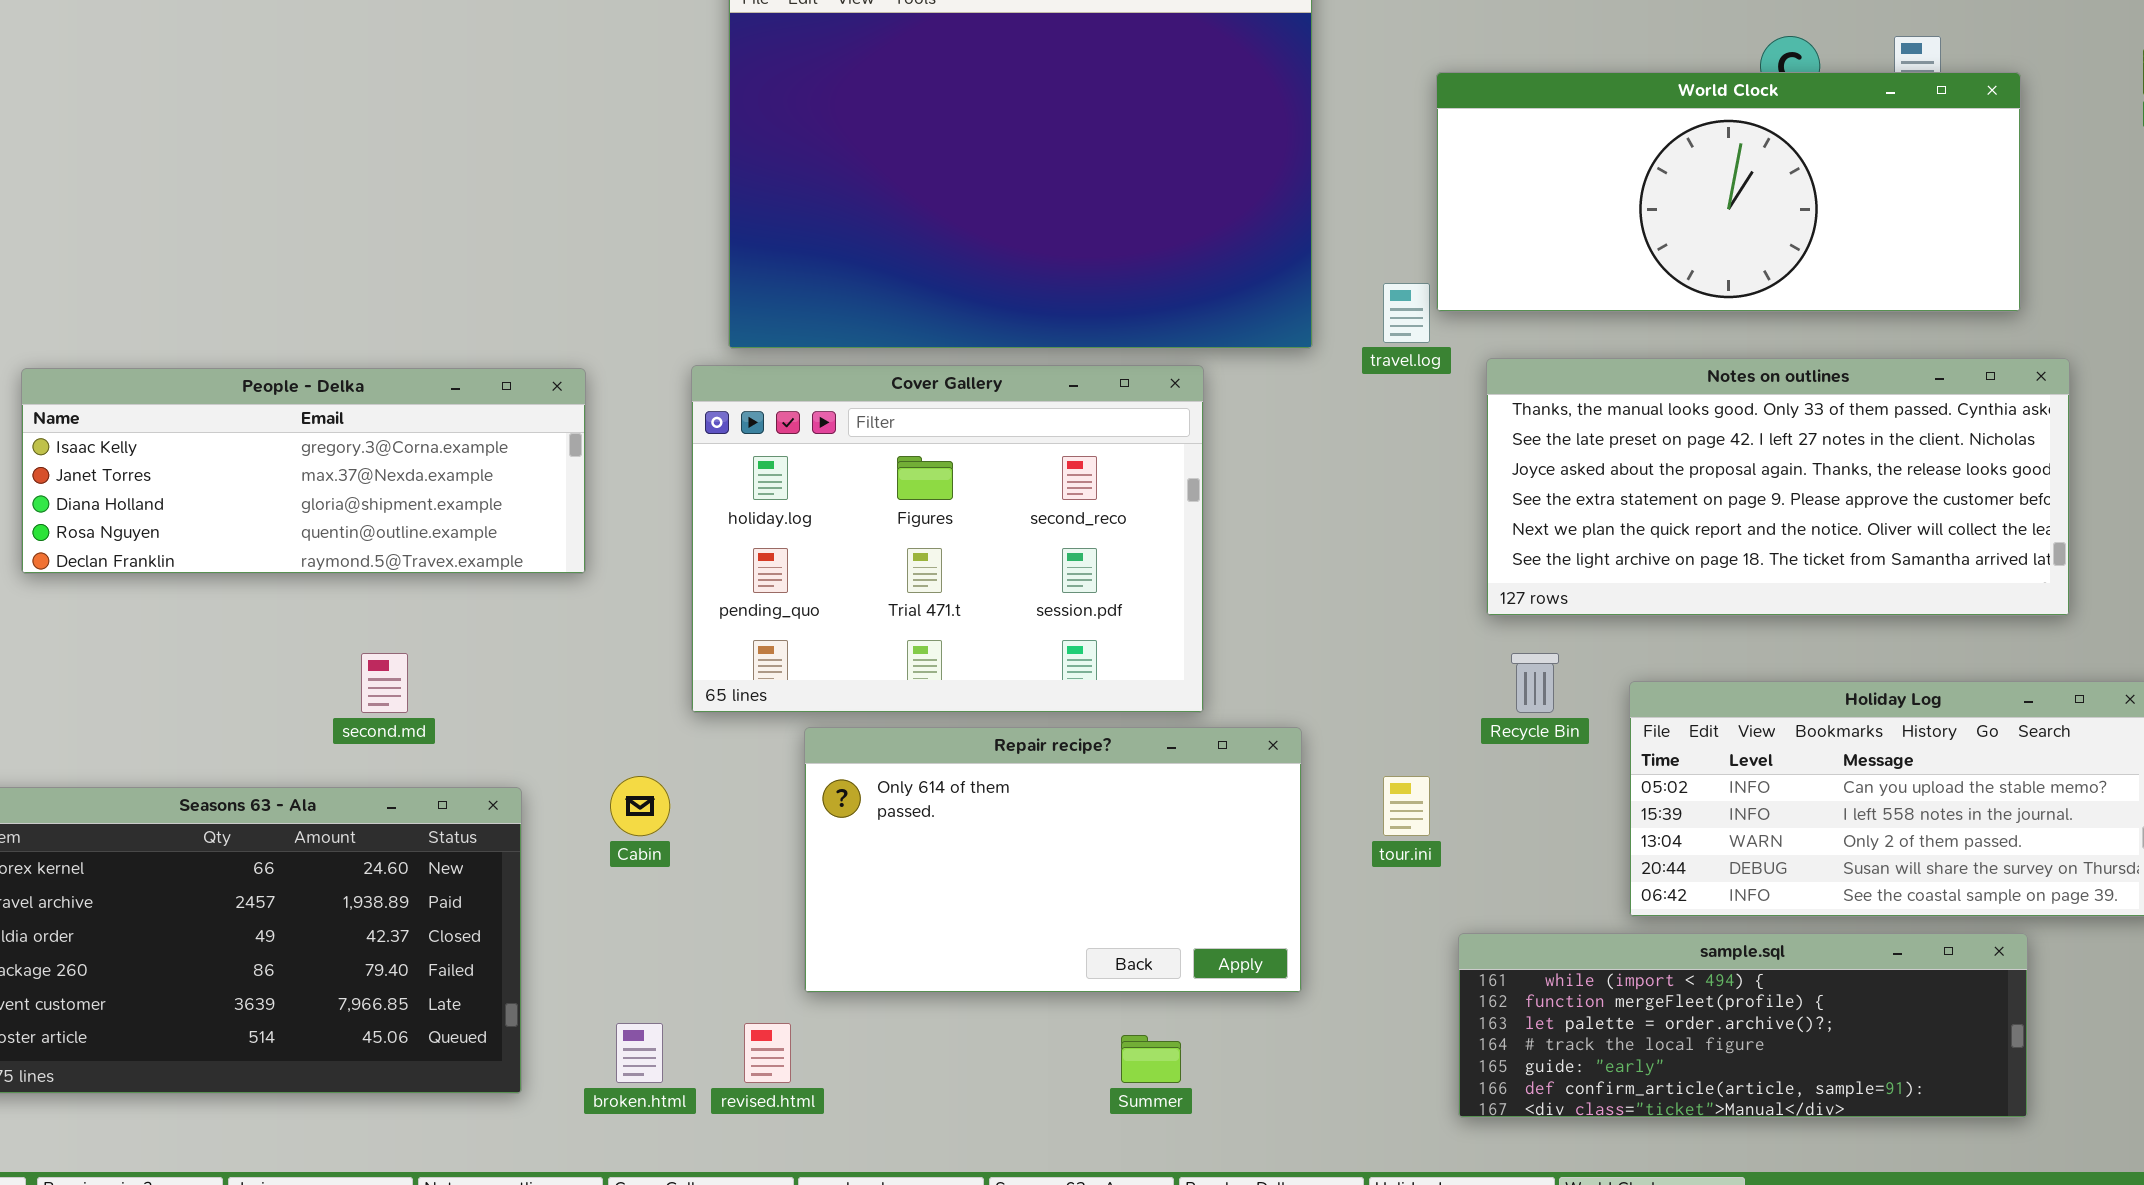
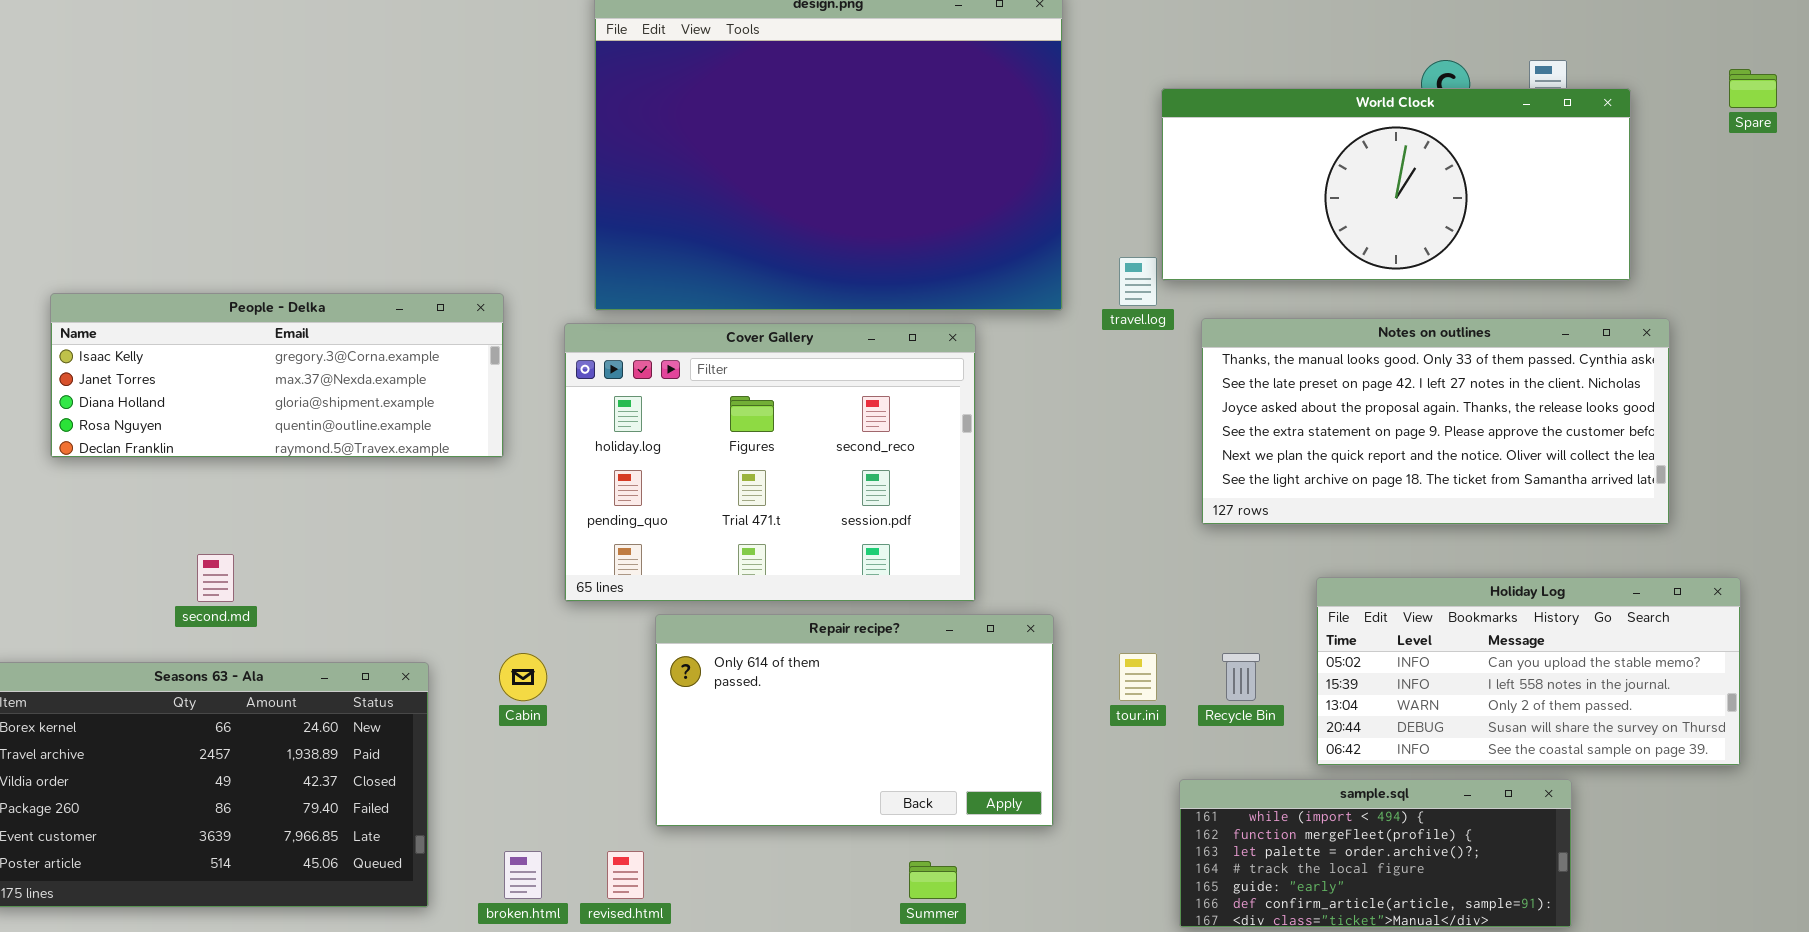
People - Delka: [21,368,586,574] -> [50,293,504,458], moved
second.md: [361,653,408,713] -> [197,554,234,602], moved
Recycle Bin: [1511,653,1559,713] -> [1222,653,1260,701], moved
sample.sql: [1458,933,2028,1118] -> [1179,779,1572,928], resized

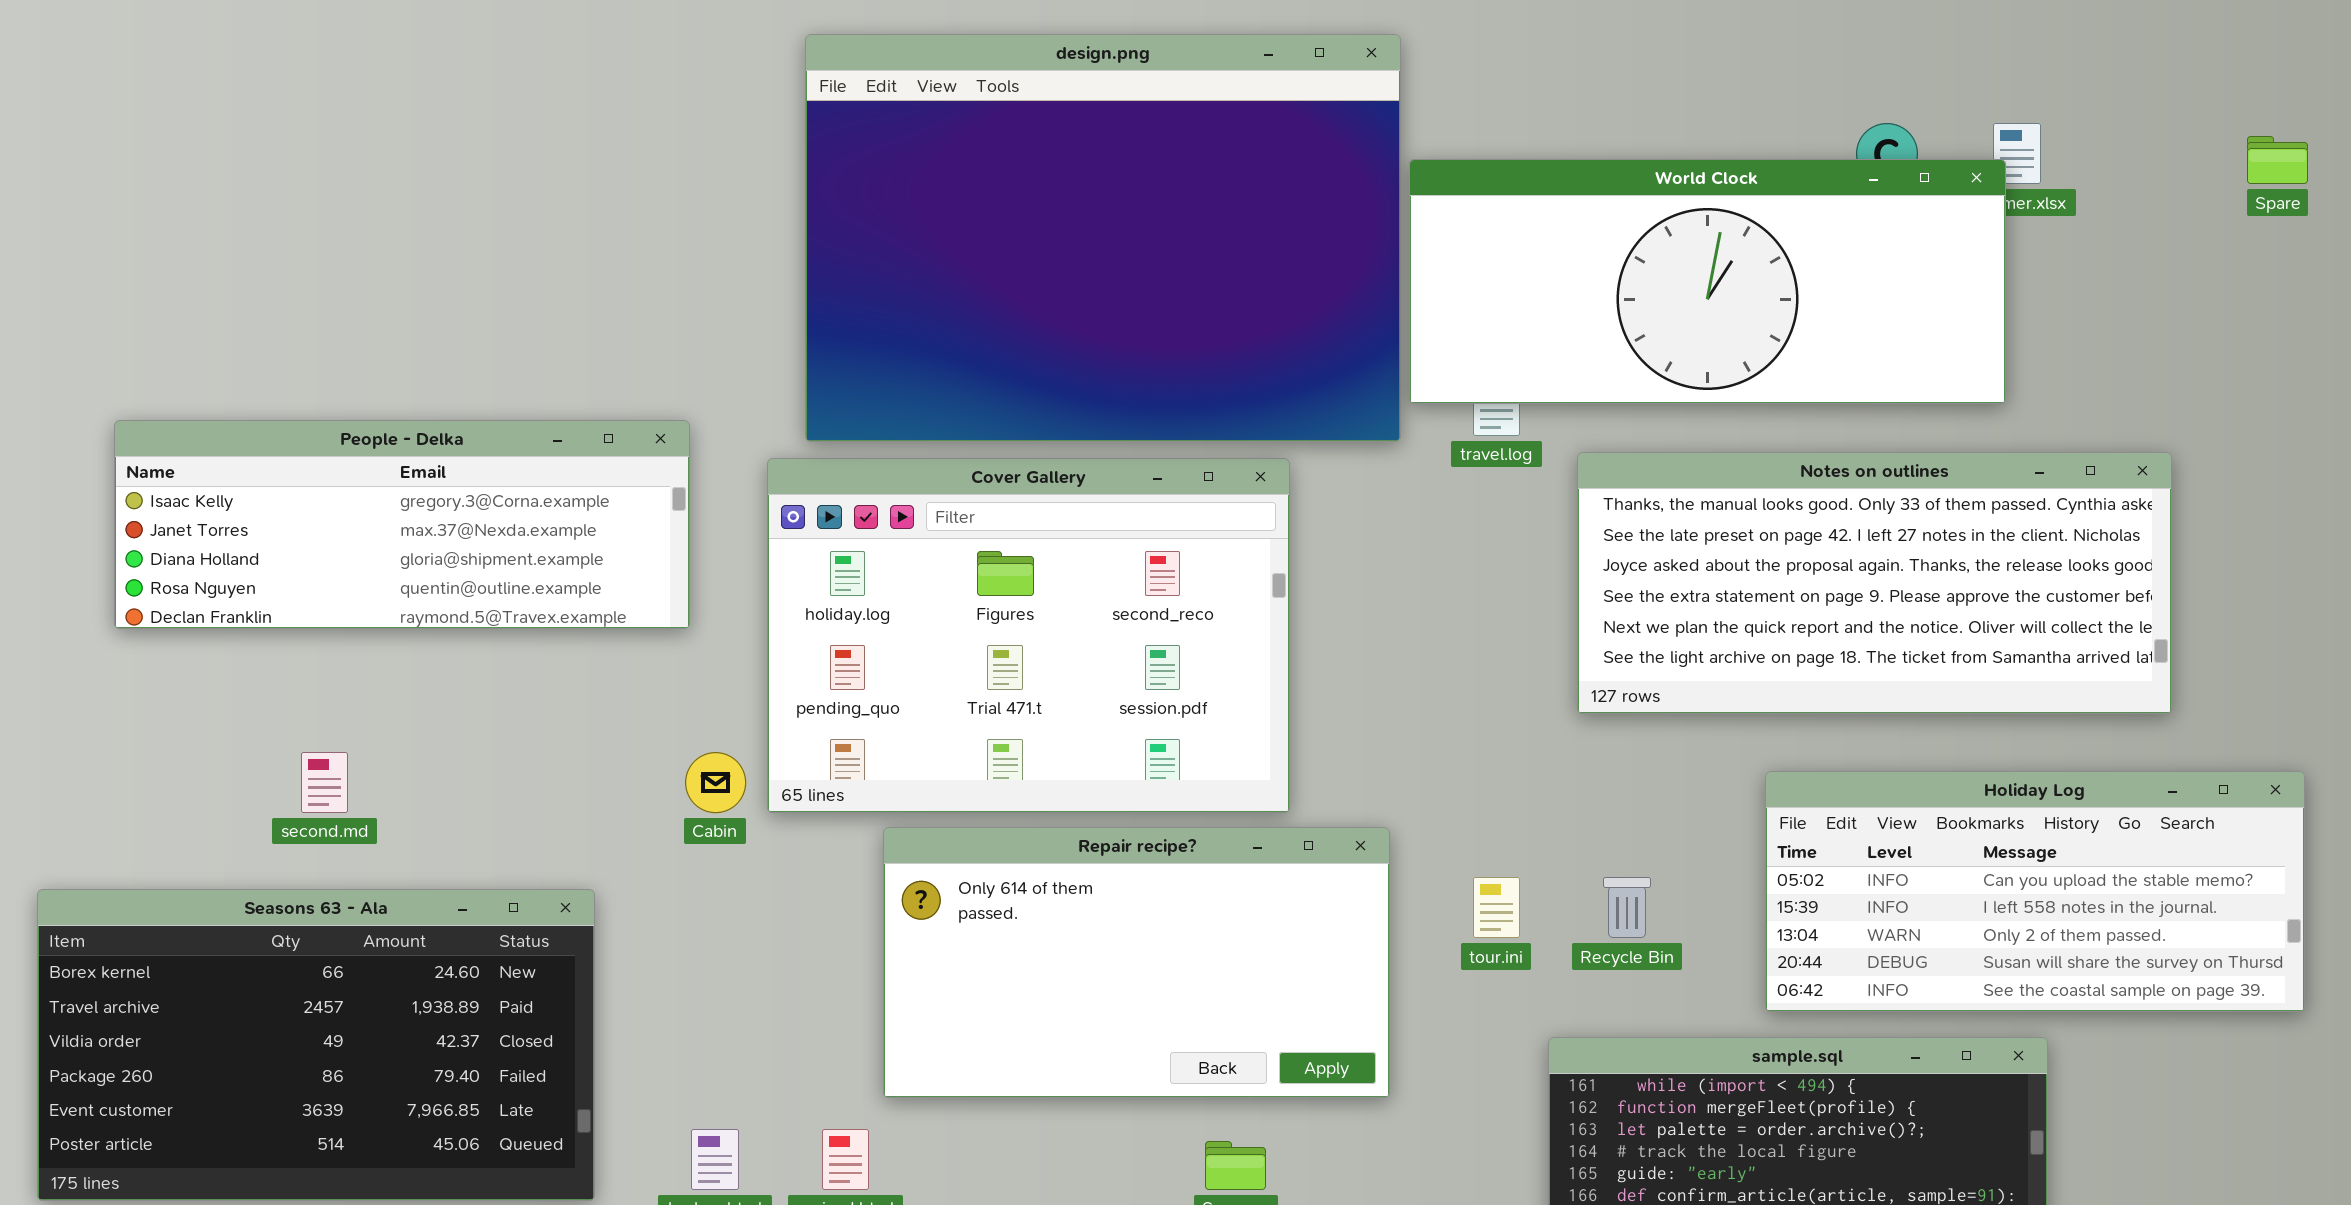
World Clock: [1161,88,1631,281] -> [1409,159,2006,404], moved
Holiday Log: [1316,577,1741,766] -> [1765,771,2305,1012], moved
Cabin: [499,653,547,701] -> [685,752,746,813], moved

